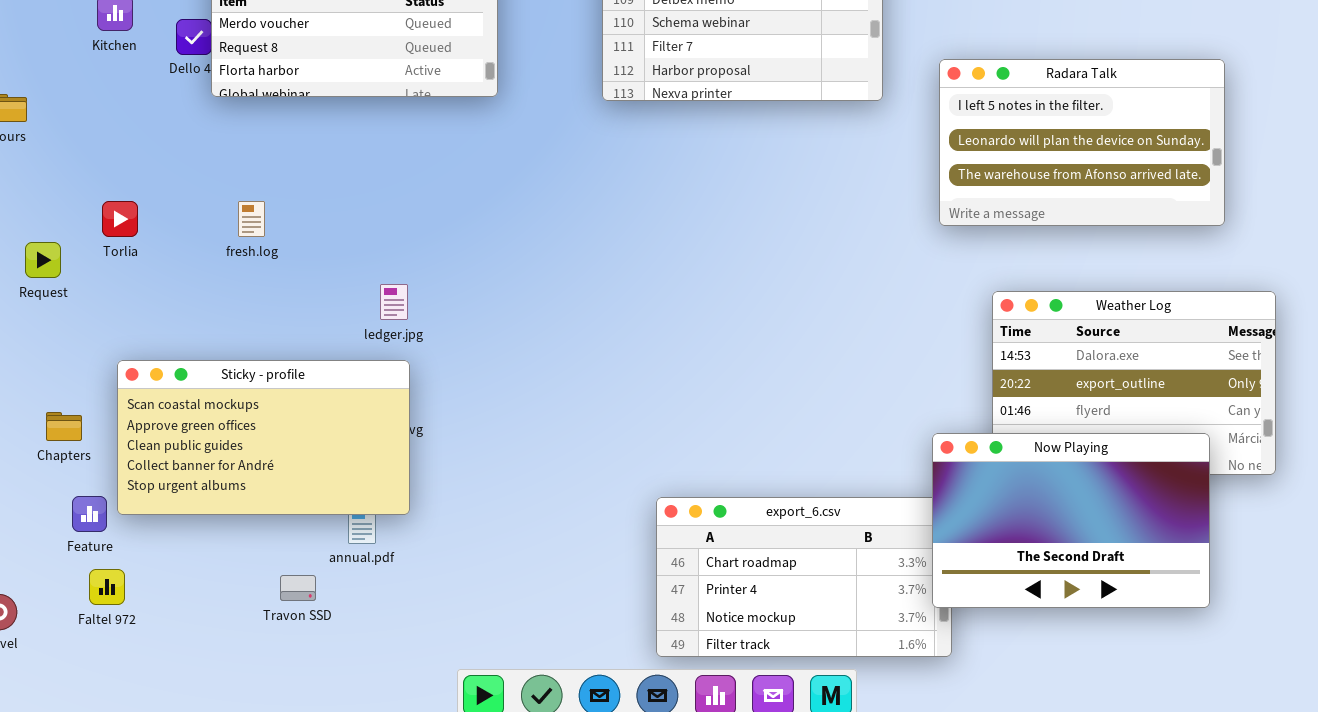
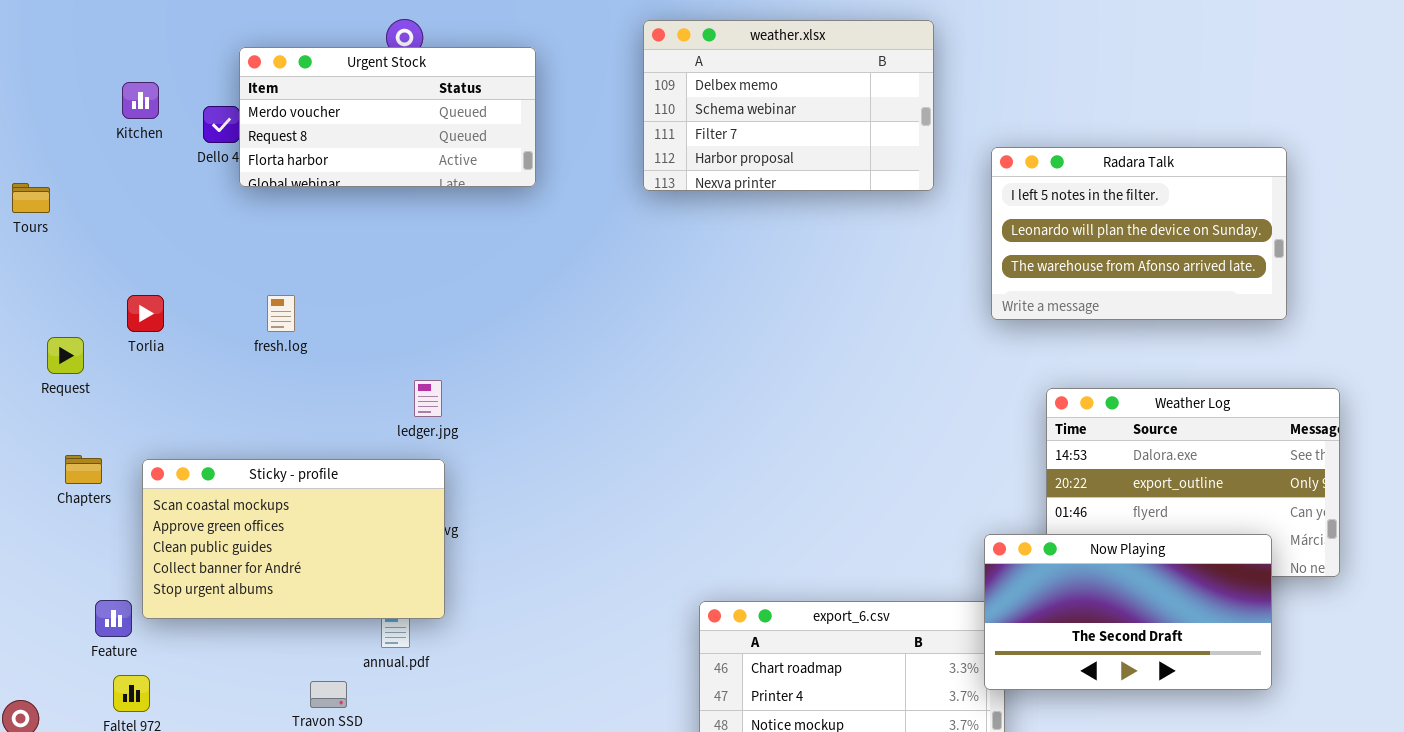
Chapters: [46,412,82,441] -> [65,455,102,484], moved
Now Playing: [932,433,1210,608] -> [984,534,1272,690], resized

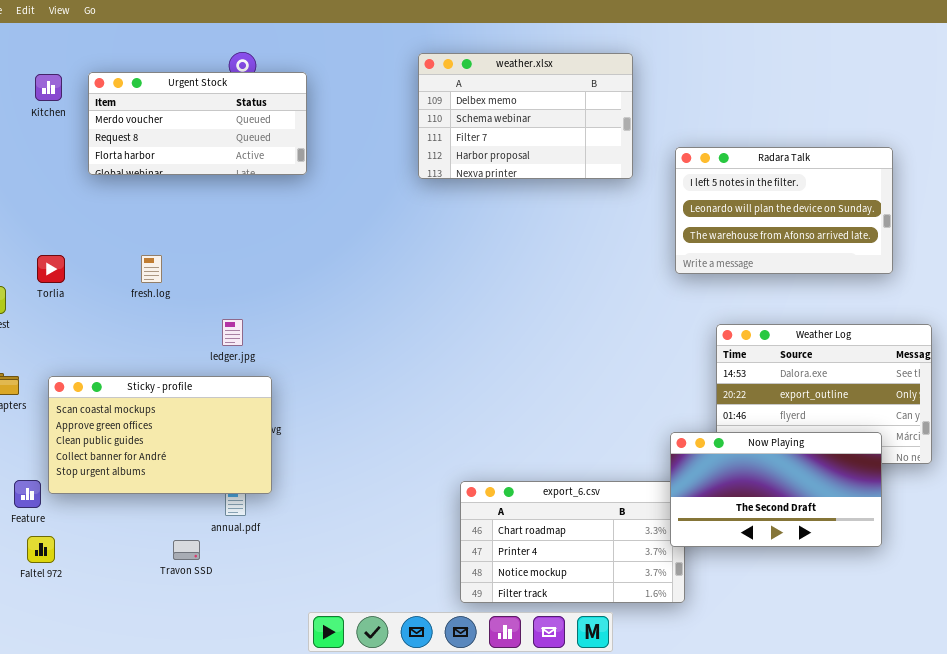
Urgent Stock: [239,47,536,187] -> [88,72,307,175], moved
Kitchen: [122,82,159,119] -> [35,74,62,101], moved
ledger.jpg: [414,380,442,417] -> [222,319,243,346], moved

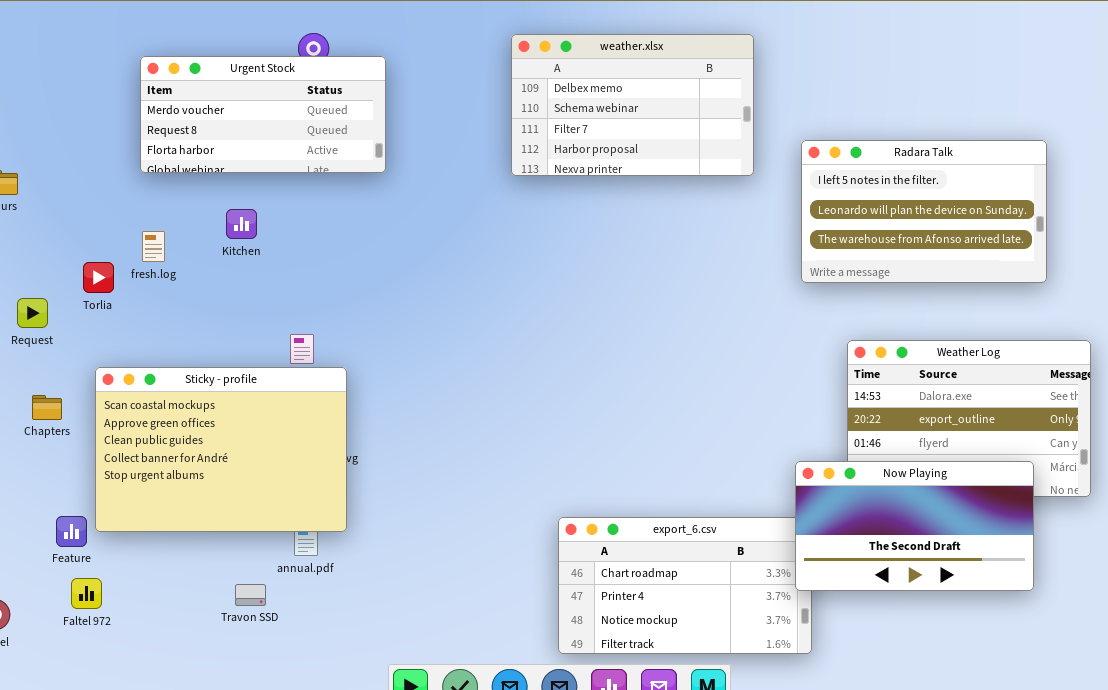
Kitchen: [35,74,62,101] -> [226,209,257,239], moved
fresh.log: [141,255,162,283] -> [142,231,165,262], moved
Sticky - profile: [48,376,272,494] -> [95,367,347,532], resized

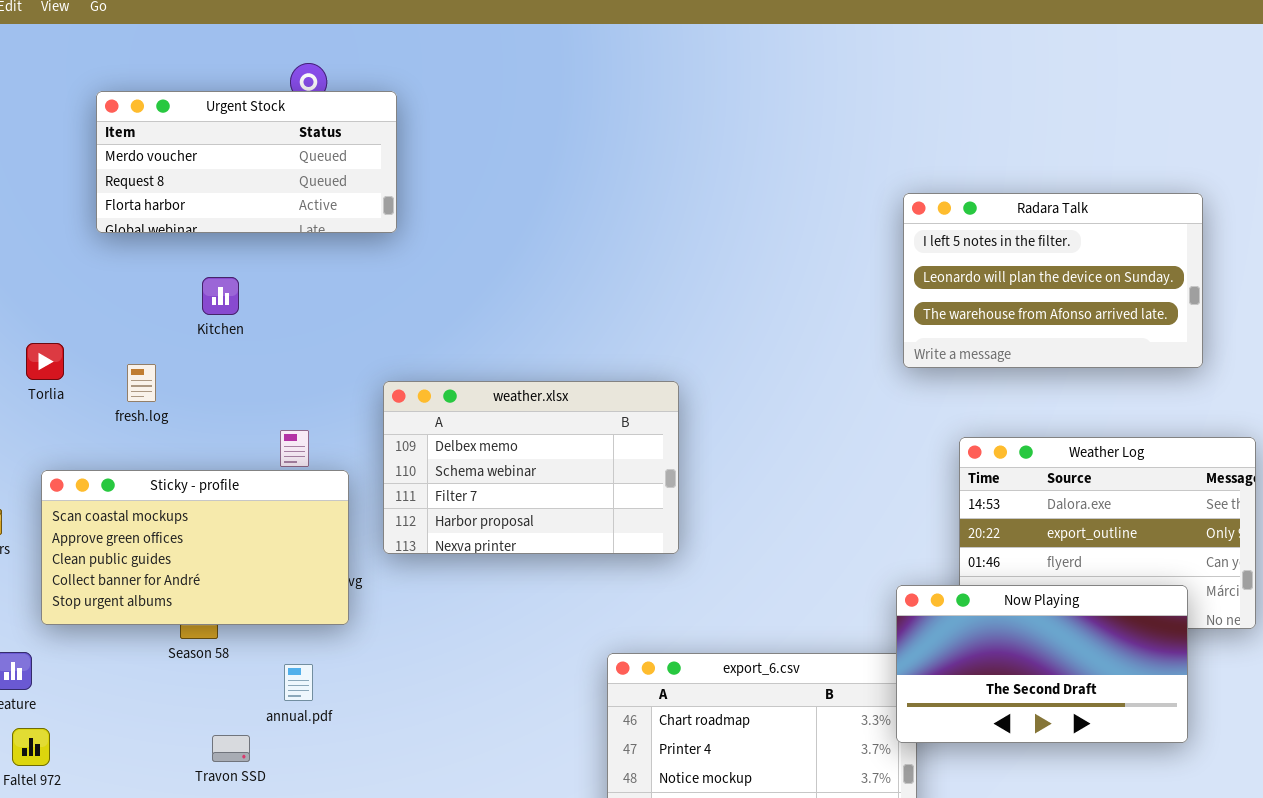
weather.xlsx: [511,34,754,176] -> [383,381,679,554], moved
fresh.log: [142,231,165,262] -> [127,364,156,402], moved
Sticky - profile: [95,367,347,532] -> [41,470,349,625], resized

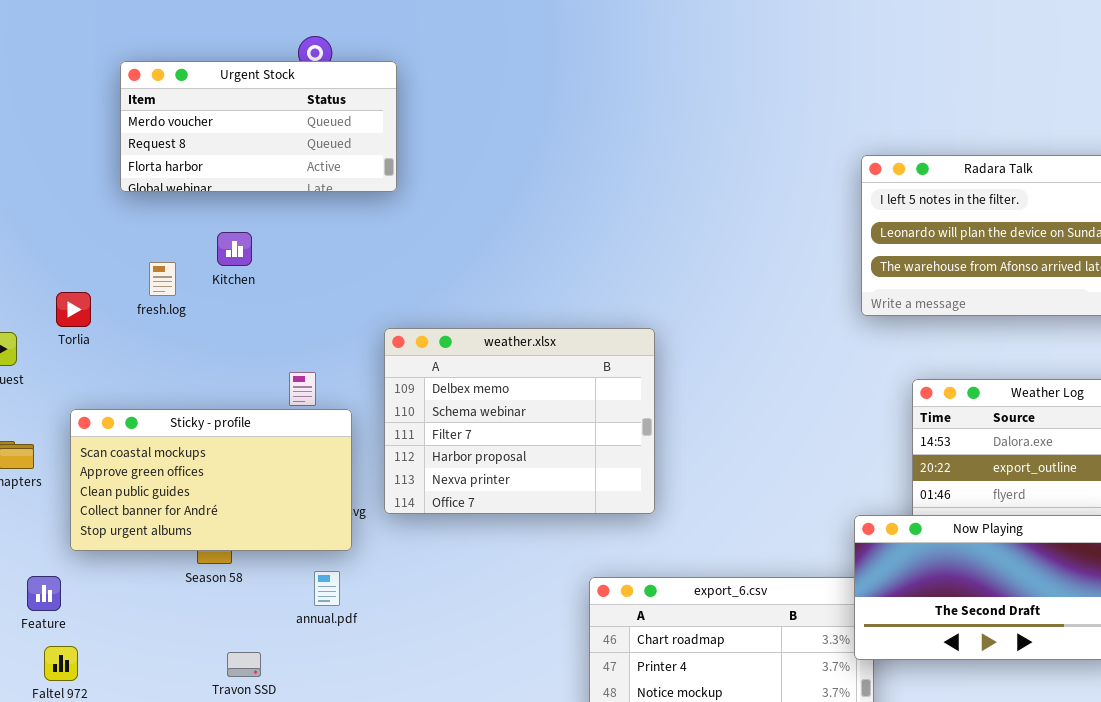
fresh.log: [127,364,156,402] -> [149,262,176,296], moved
weather.xlsx: [383,381,679,554] -> [384,328,655,514], resized
annual.pdf: [284,664,313,701] -> [314,571,340,606], moved

